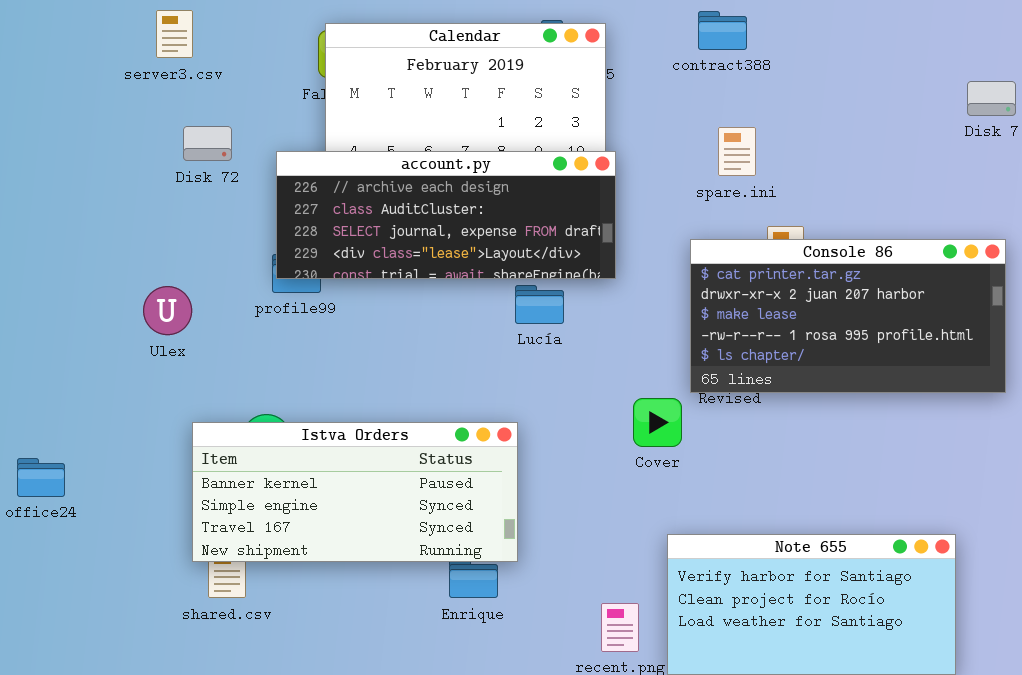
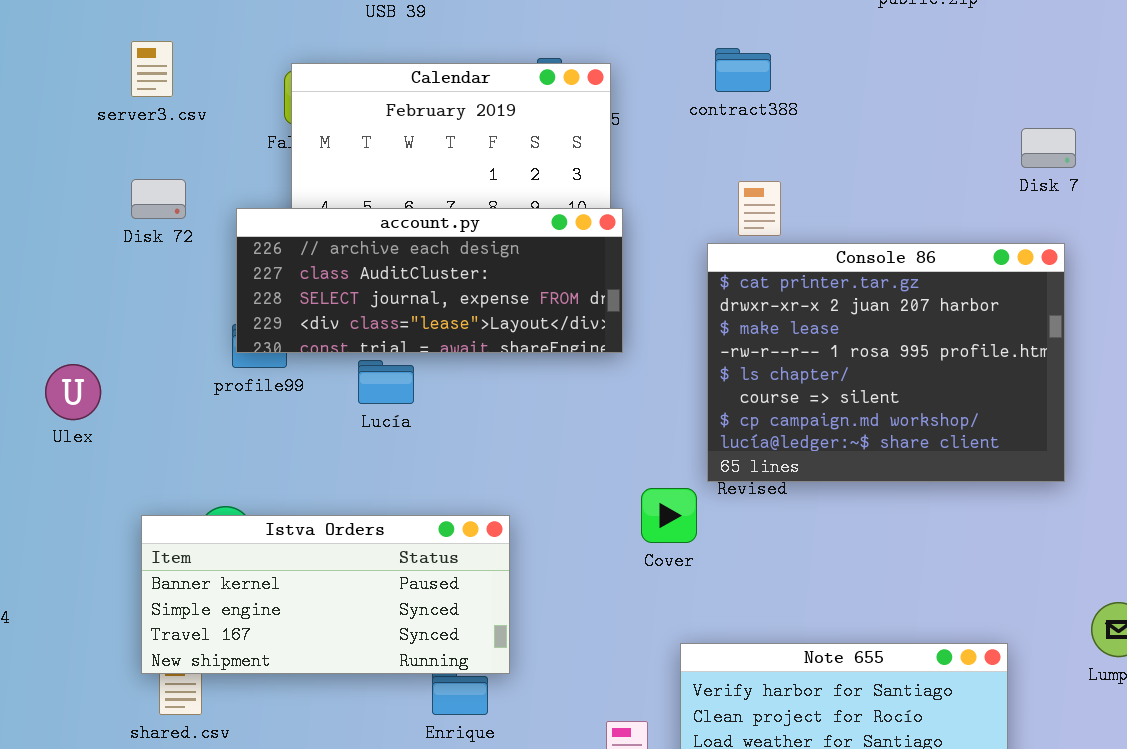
server3.csv: [156,10,193,58] -> [131,41,173,97], moved
Console 86: [690,239,1006,393] -> [707,243,1065,482], resized
Lucía: [515,285,564,324] -> [358,360,414,404], moved
Ulex: [143,286,192,335] -> [45,364,101,420], moved

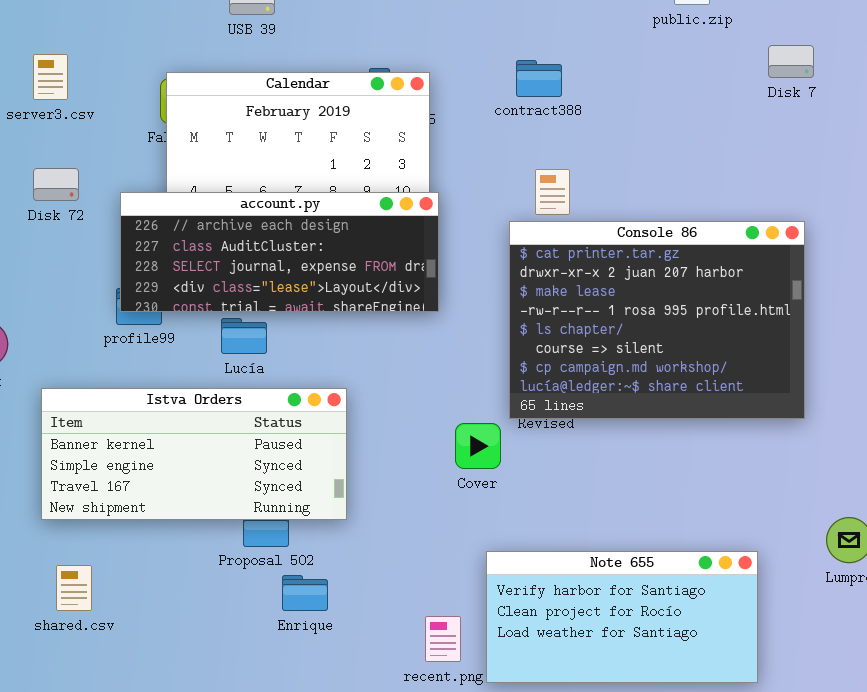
Disk 7: [1021,128,1076,168] -> [768,45,814,78], moved
Istva Orders: [141,515,510,674] -> [41,388,347,520], moved

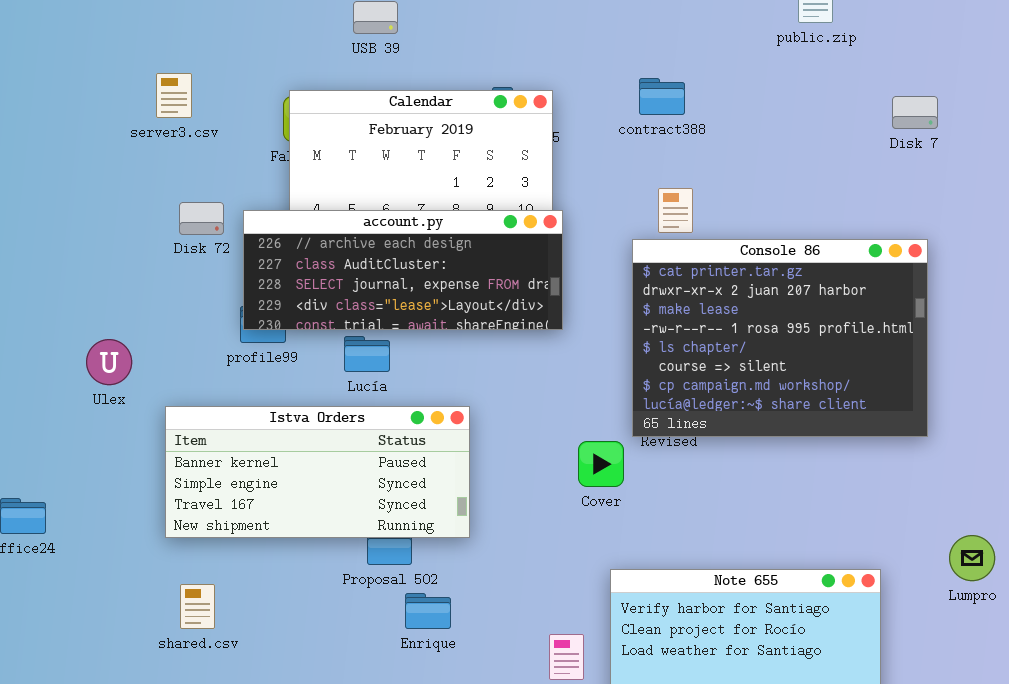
Disk 7: [768,45,814,78] -> [892,96,938,129], moved
Disk 72: [33,168,79,201] -> [179,202,224,235], moved

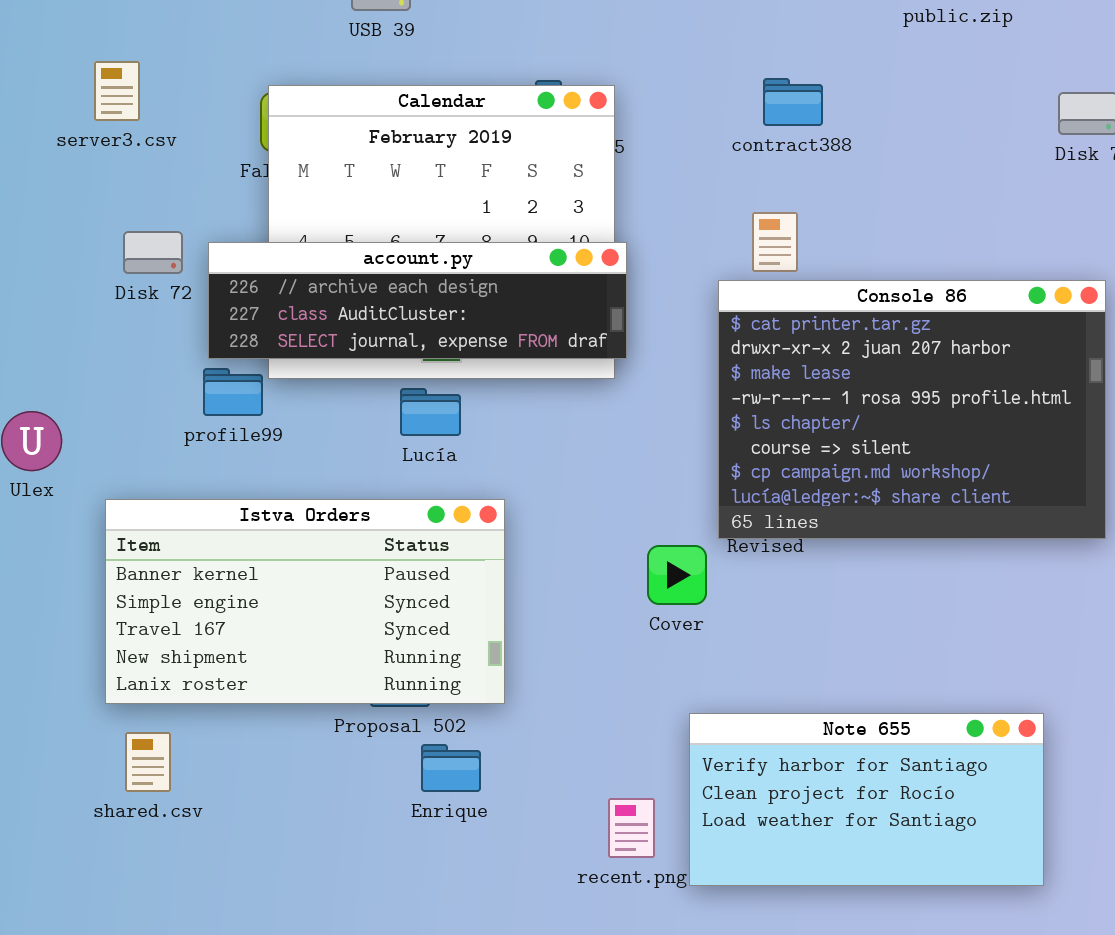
contract388: [639,78,685,115] -> [763,78,823,126], moved
account.py: [243,210,563,330] -> [208,242,627,359], resized
Lucía: [344,336,390,372] -> [400,388,461,436], moved
Istva Orders: [165,406,470,538] -> [105,499,505,704], resized

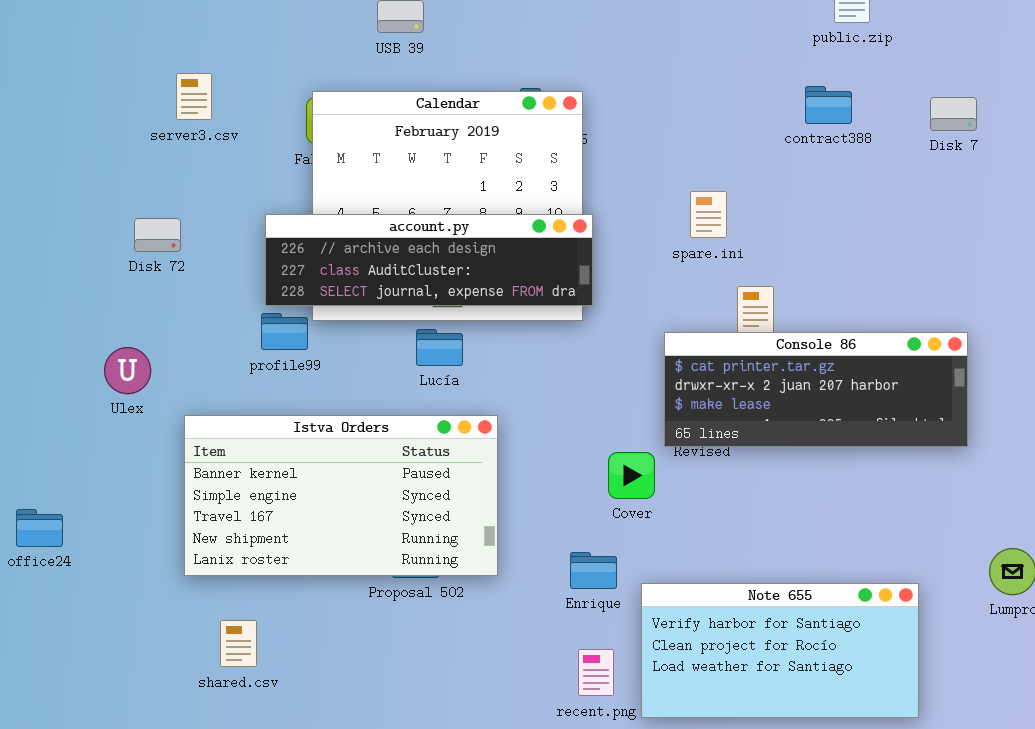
contract388: [763,78,823,126] -> [805,86,852,124], moved
Disk 72: [123,231,183,274] -> [134,218,181,252], moved
Console 86: [718,280,1106,539] -> [664,332,968,447], resized
shared.csv: [125,732,171,792] -> [220,620,257,667], moved
Enrique: [421,744,481,792] -> [570,552,617,589], moved

